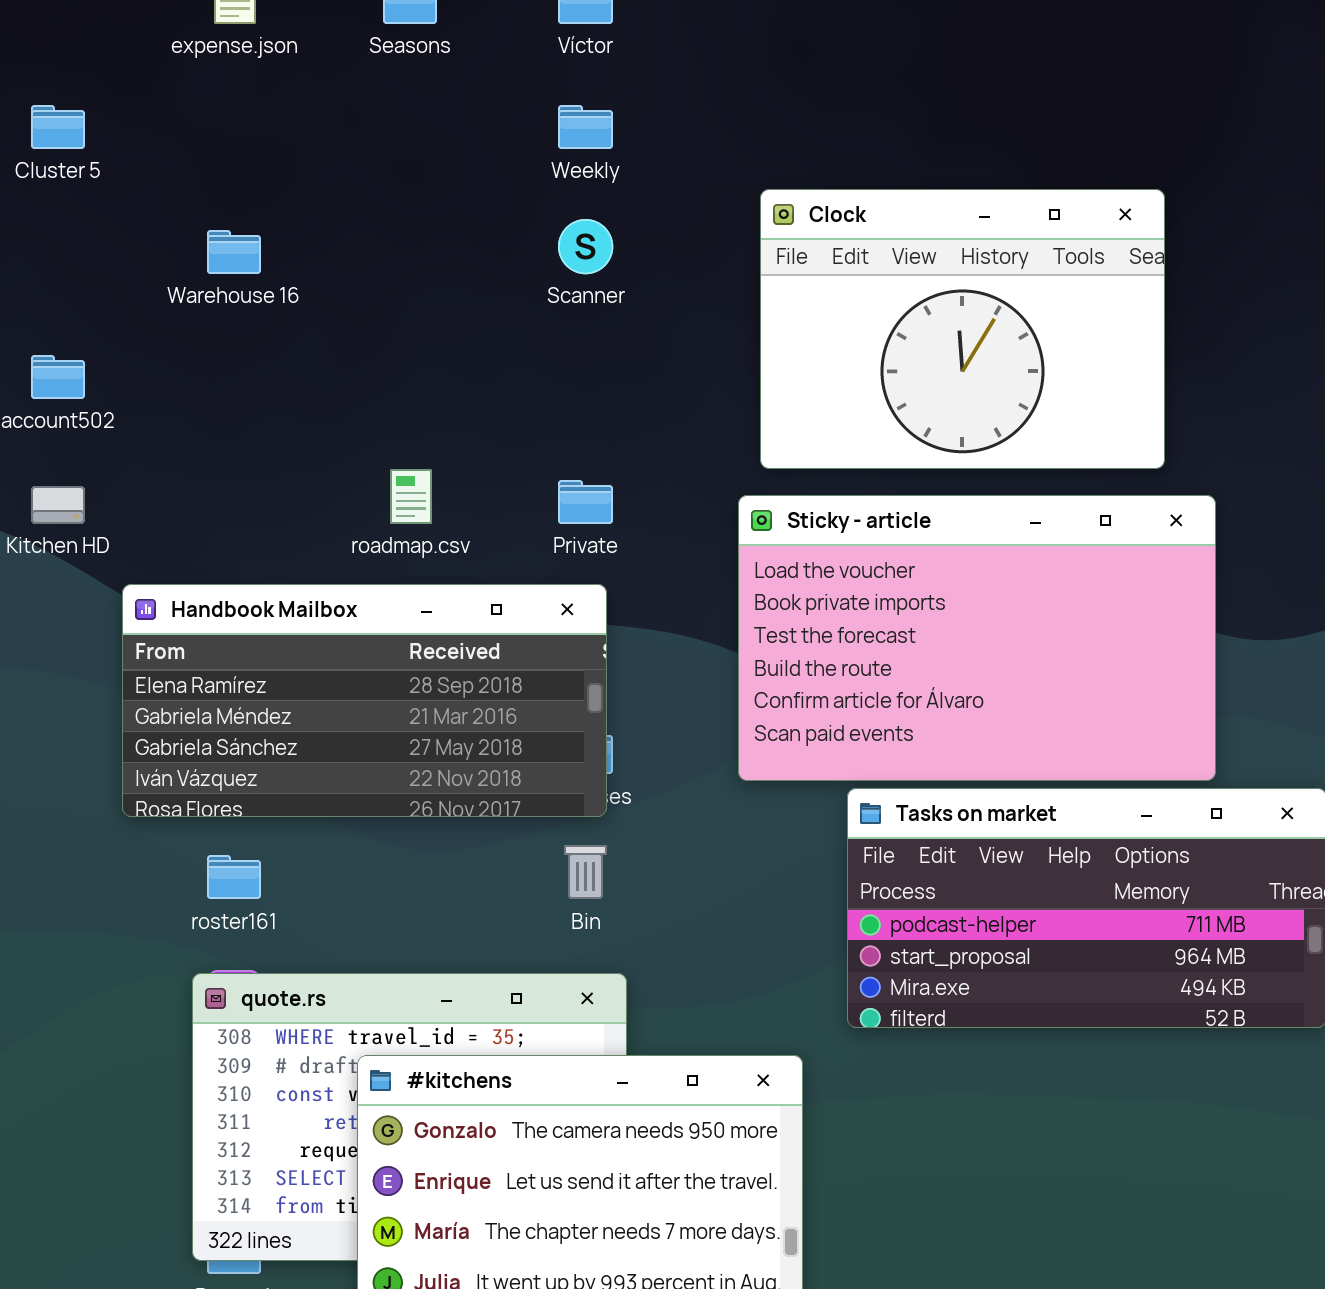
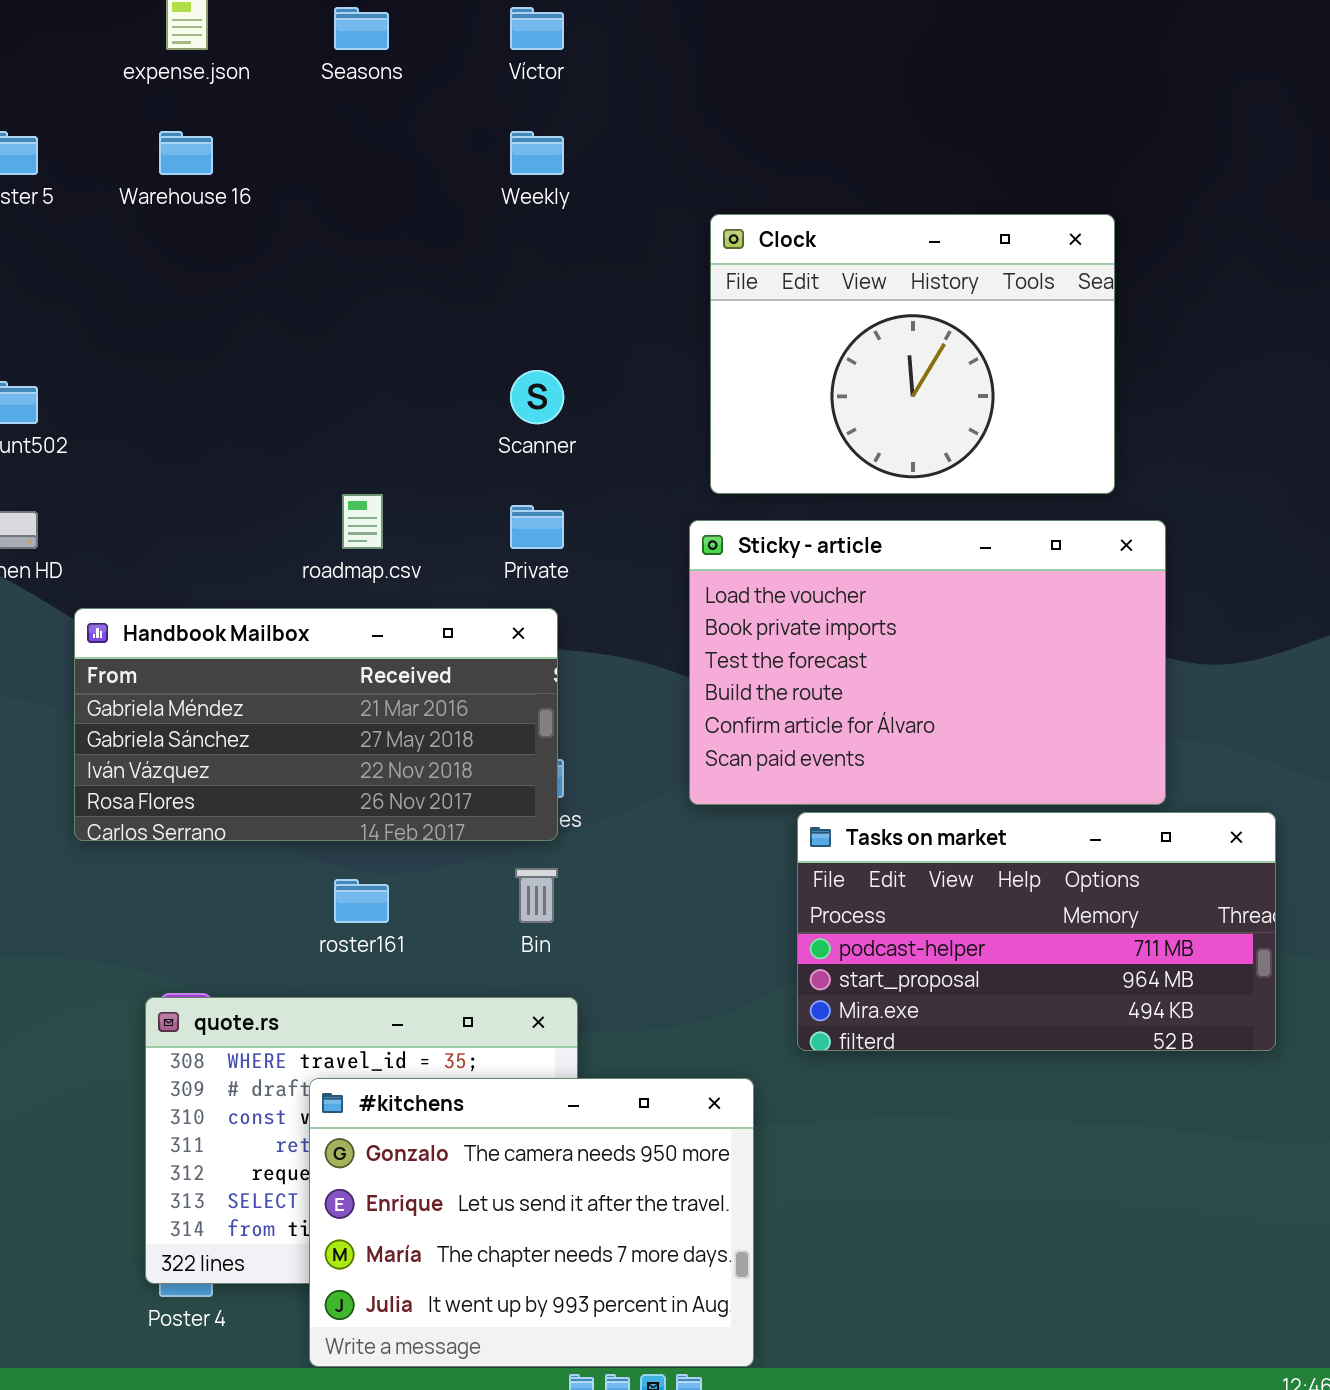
Scanner: [558,219,613,274] -> [510,370,564,424], moved
Warehouse 16: [207,230,261,274] -> [159,131,213,175], moved
Handbook Mailbox: [122,584,607,817] -> [74,608,558,841], scrolled down 1 row
roster161: [207,855,261,899] -> [334,879,389,923], moved

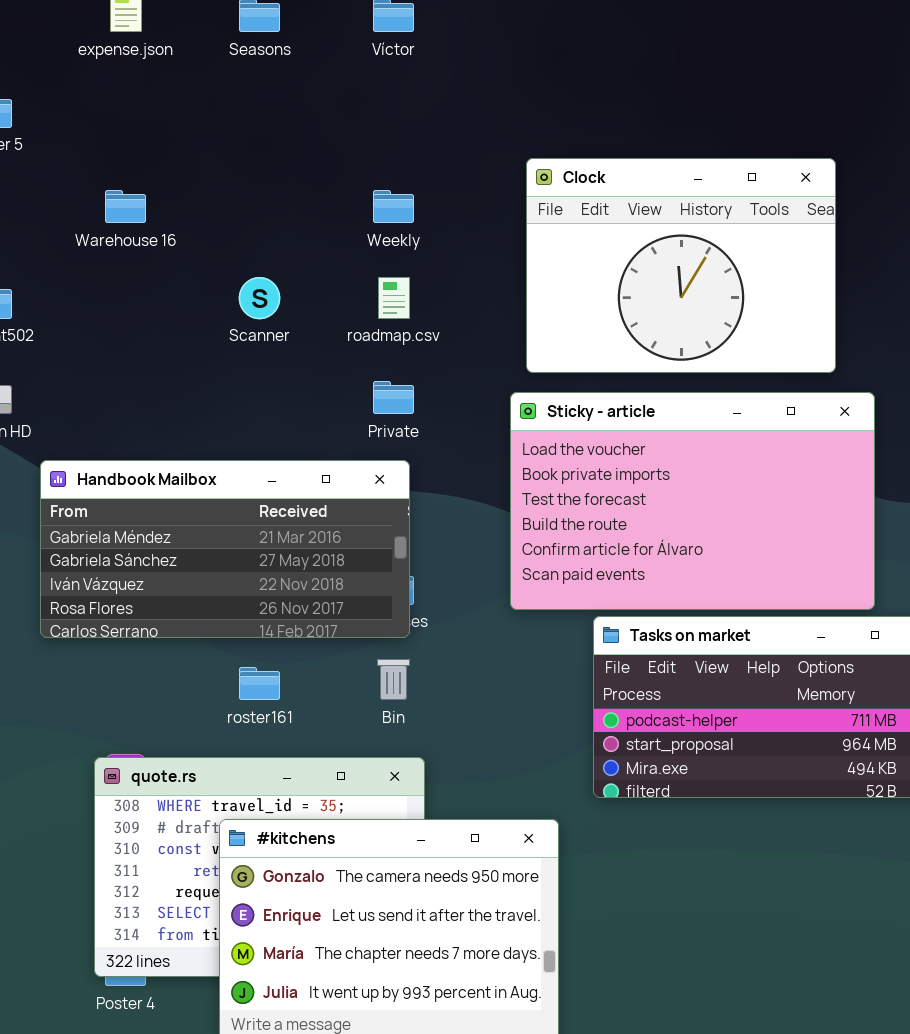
Warehouse 16: [159,131,213,175] -> [105,190,146,223], moved
Weekly: [510,131,564,175] -> [373,190,414,223], moved
Scanner: [510,370,564,424] -> [239,277,280,319], moved
roadmap.csv: [342,494,383,549] -> [378,277,410,319], moved

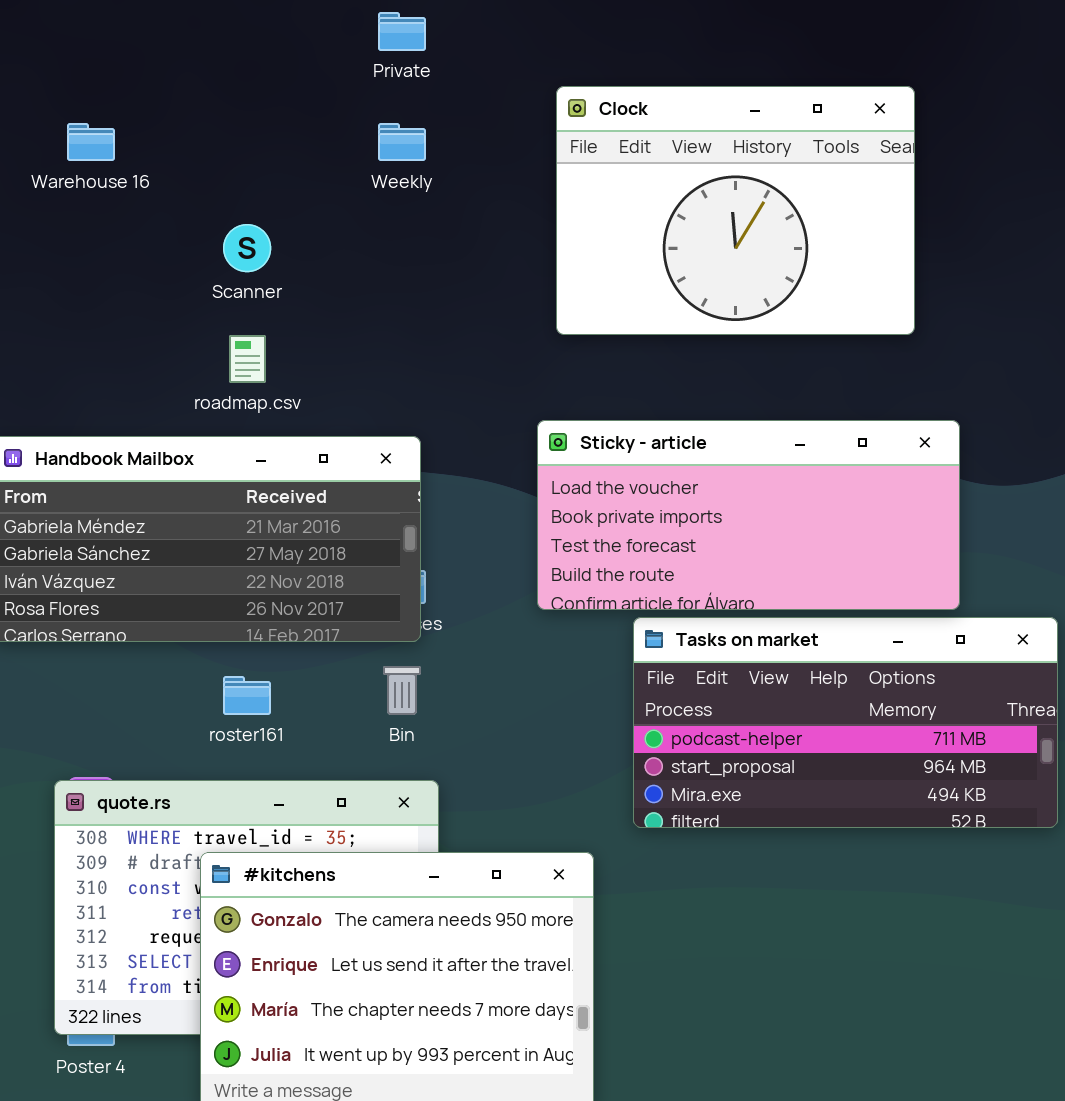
roadmap.csv: [378,277,410,319] -> [229,335,266,383], moved
Private: [373,381,414,414] -> [378,12,426,51], moved
Sticky - article: [510,392,875,610] -> [537,420,960,610], resized

